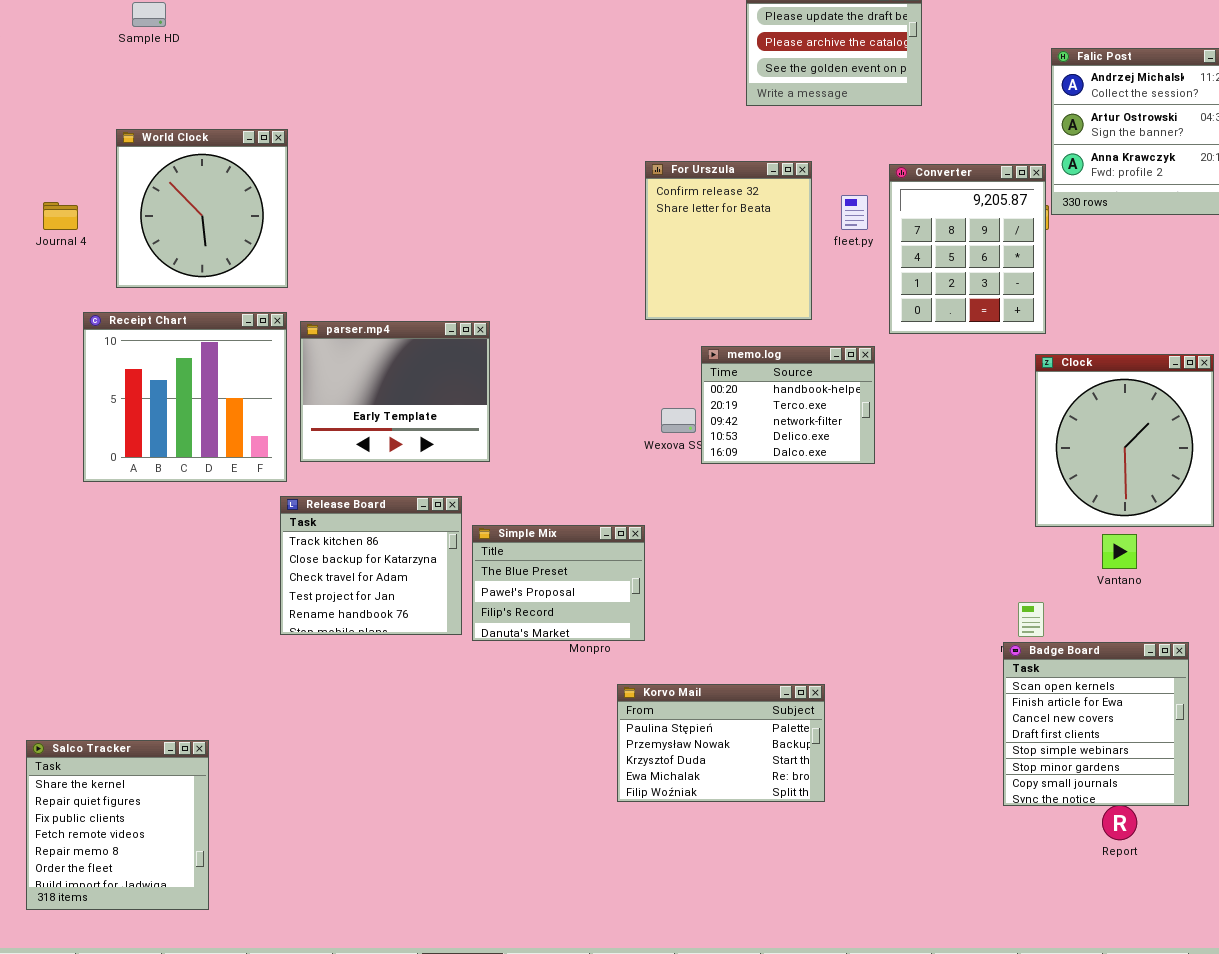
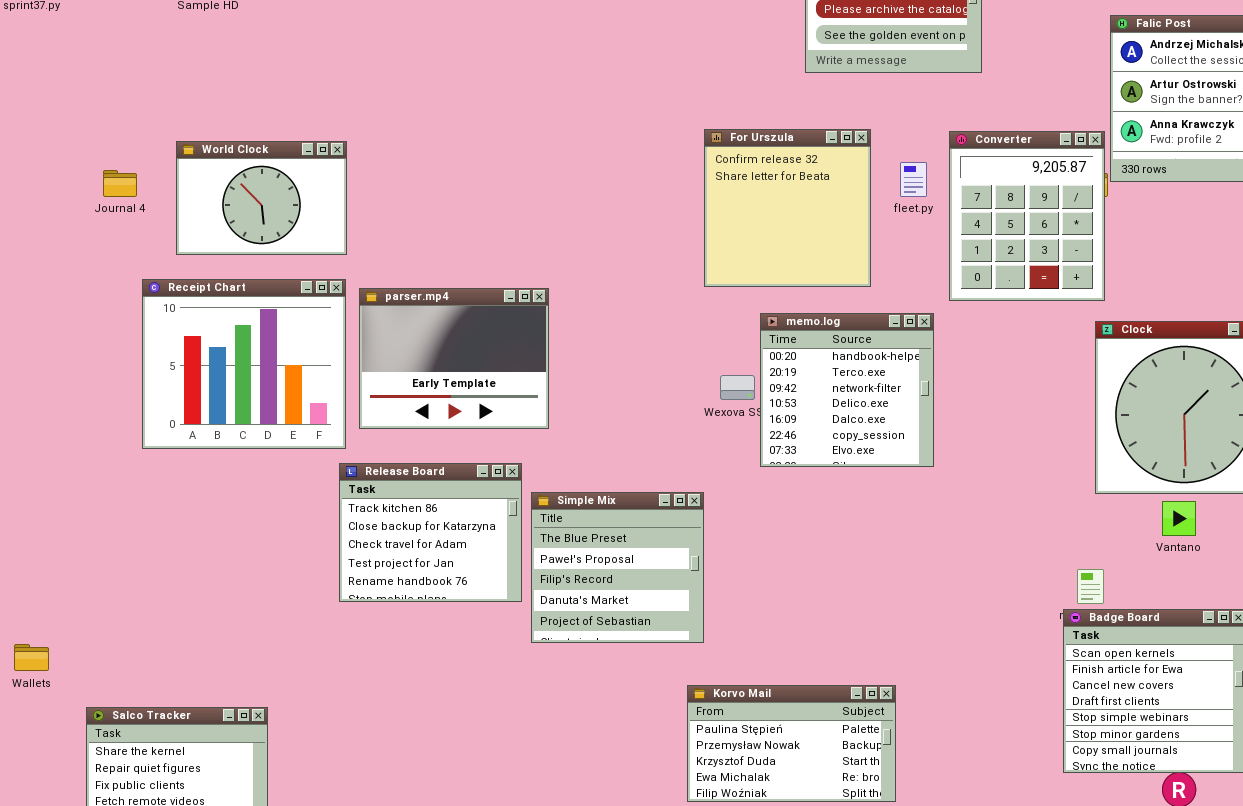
World Clock: [116,129,288,288] -> [176,141,347,255], resized
memo.log: [701,346,875,464] -> [760,313,934,467], resized
Simple Mix: [472,525,645,641] -> [531,492,704,643], resized
Korvo Mail: [617,684,825,802] -> [687,685,896,802], moved

